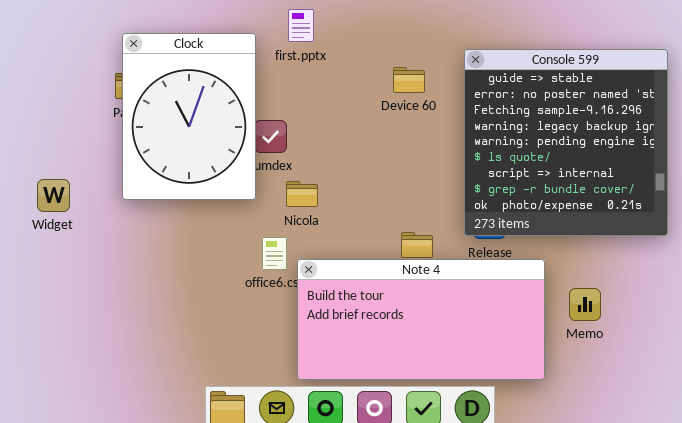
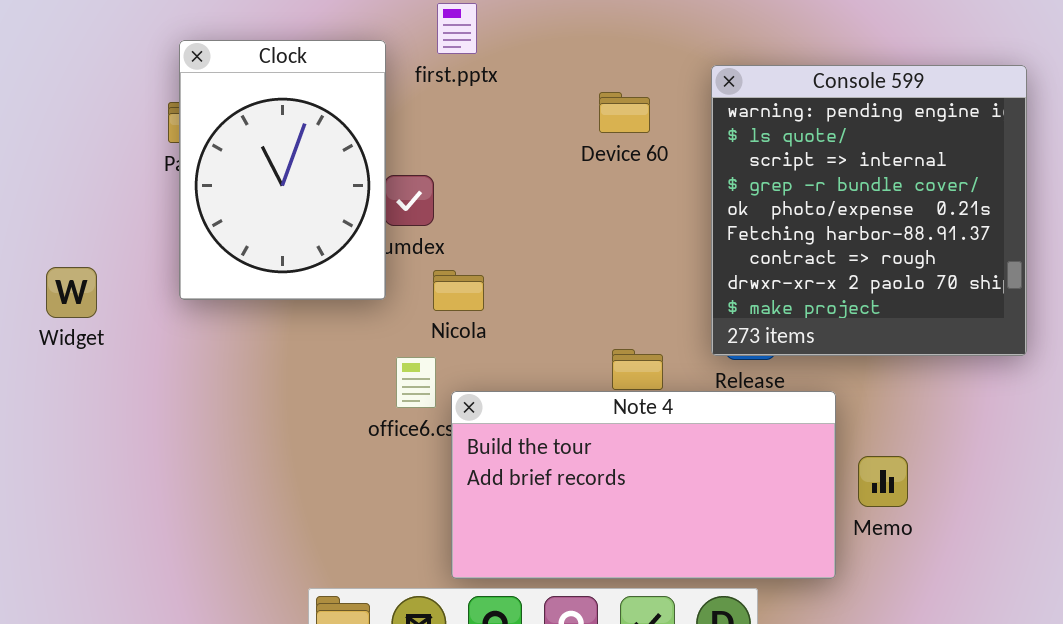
Console 599: [464,49,668,236] -> [711,65,1027,356], scrolled down 4 rows
Memo: [569,288,601,321] -> [858,456,908,507], moved

